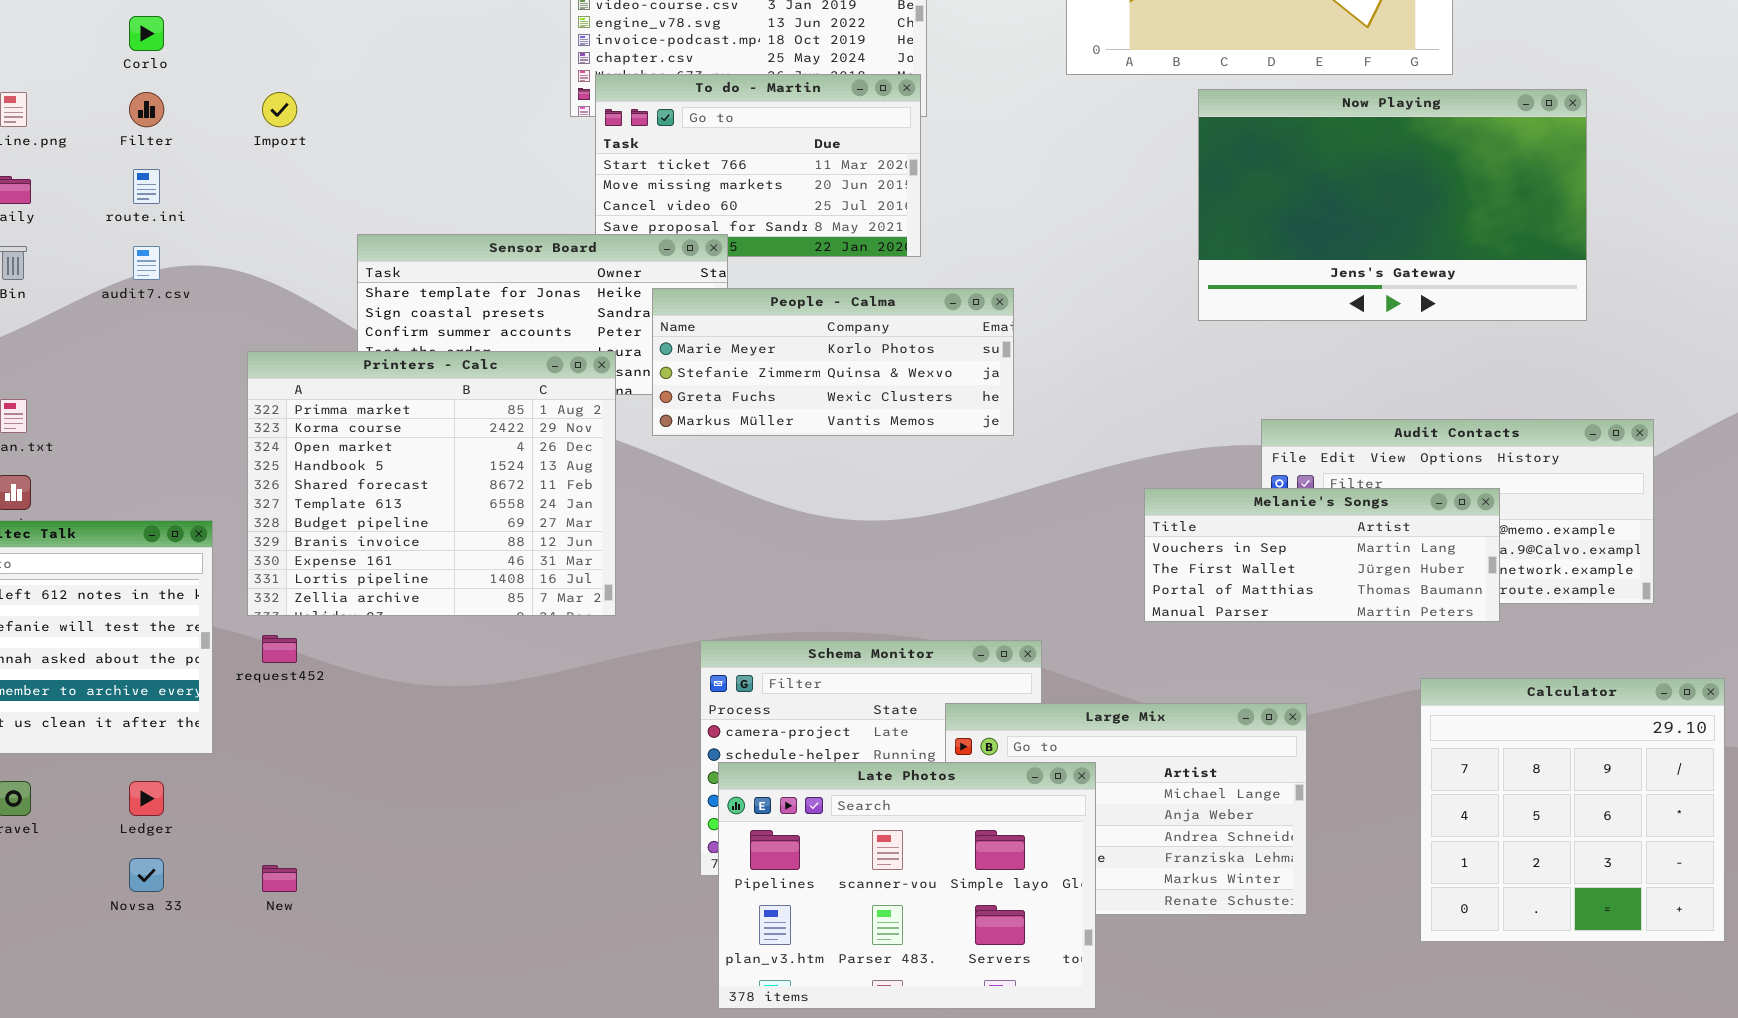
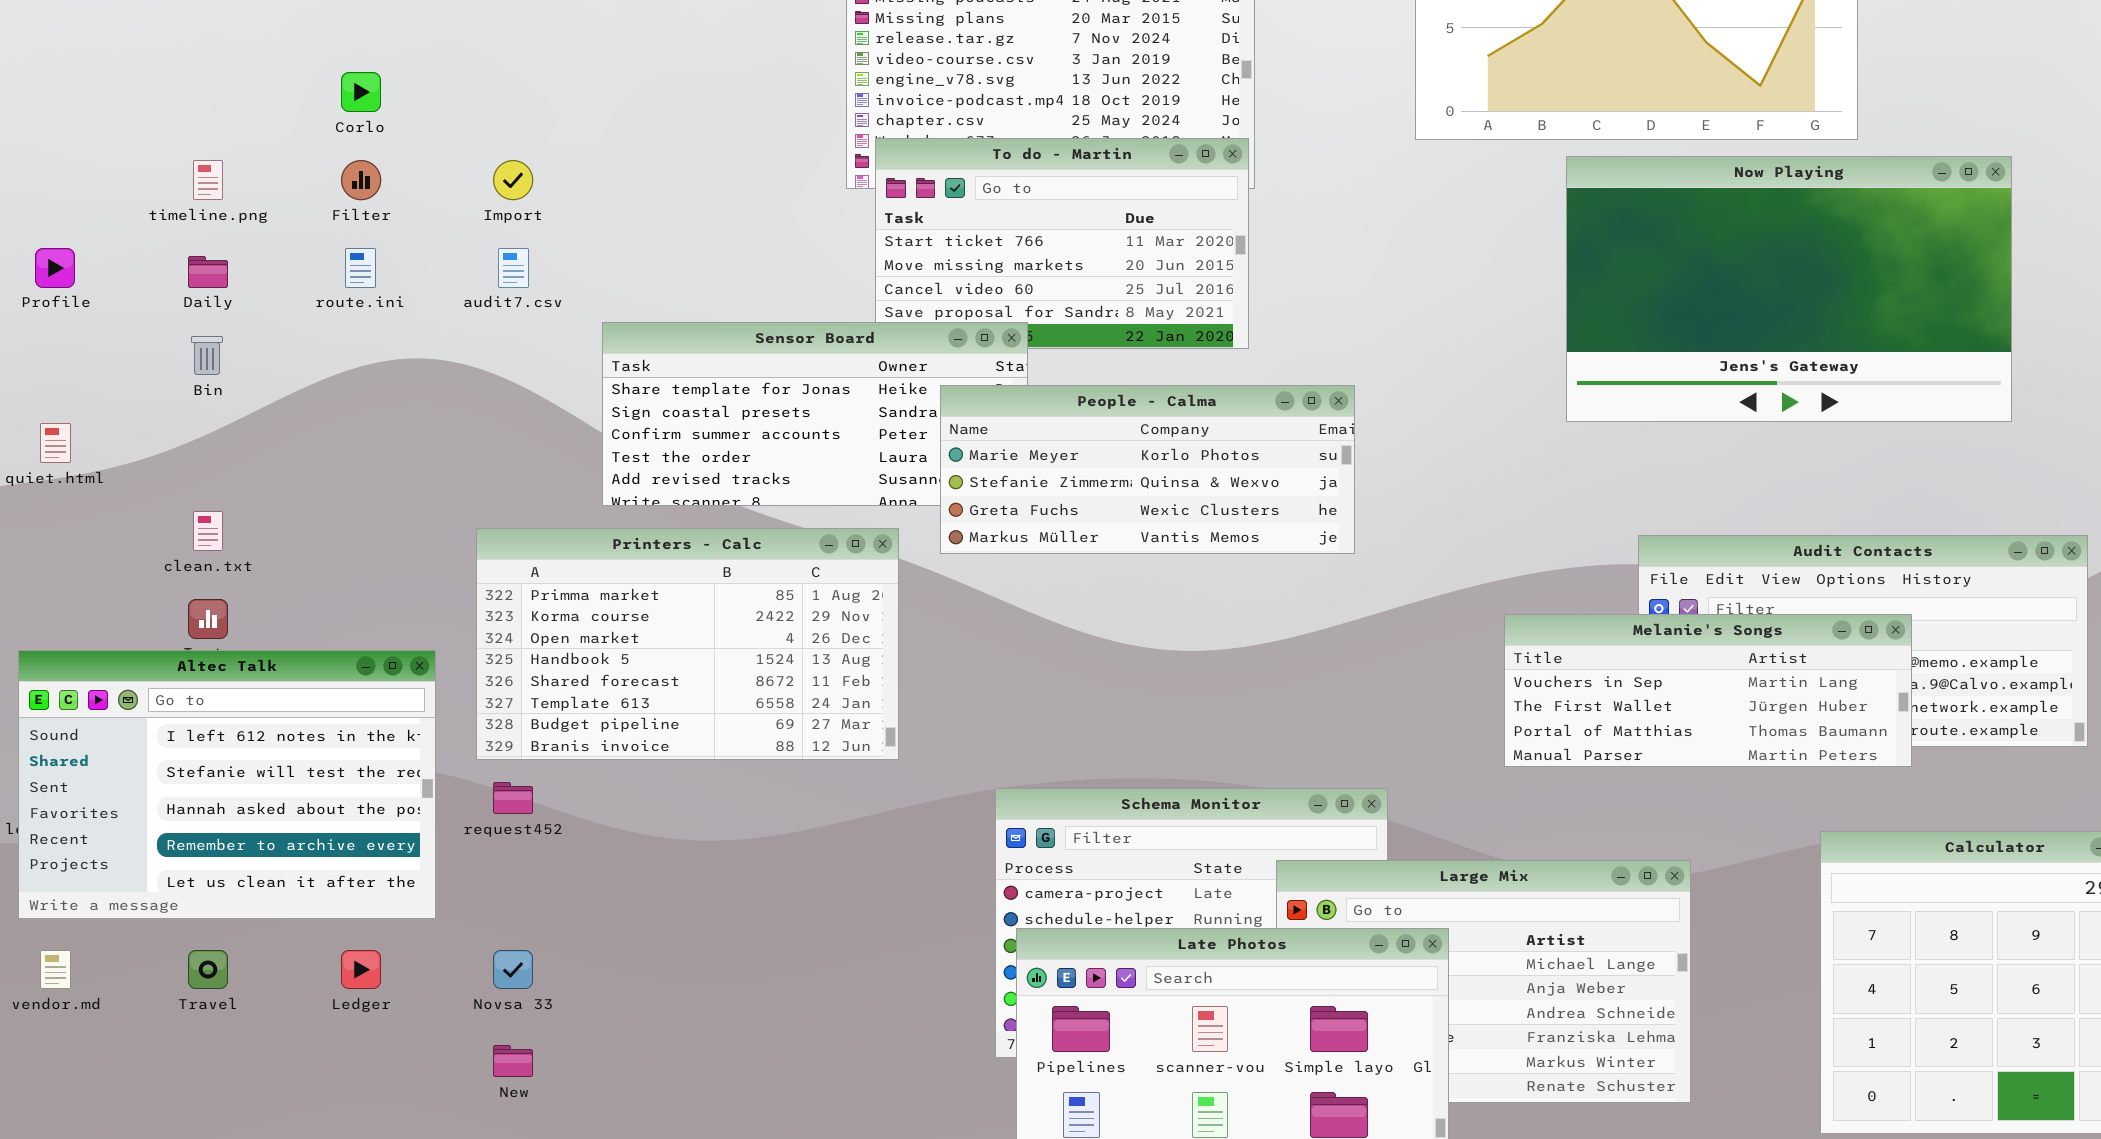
audit7.csv: [133,246,160,280] -> [498,248,529,288], moved
Printers - Calc: [247,351,616,616] -> [476,528,899,760], resized
Novsa 33: [129,858,164,892] -> [493,950,533,989], moved

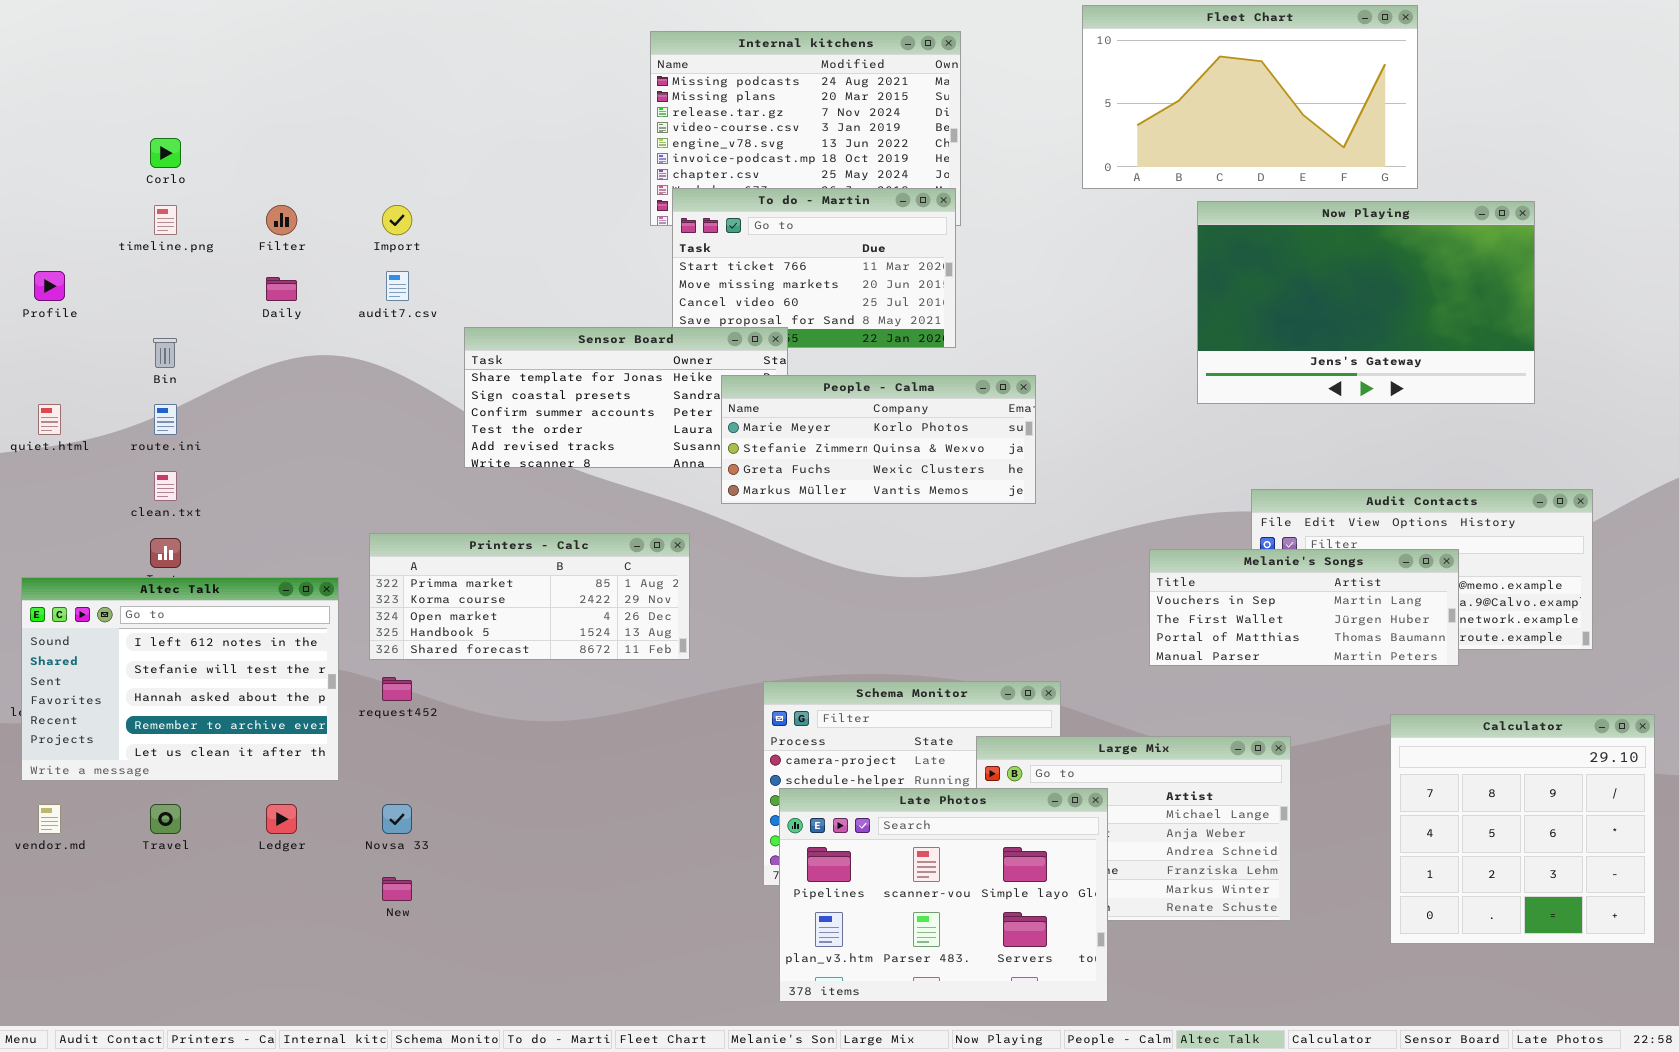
Corlo: [341,72,381,112] -> [150,138,181,168], moved
route.ini: [345,248,376,288] -> [154,404,177,435], moved
Daily: [188,256,228,288] -> [266,277,297,301], moved
Printers - Calc: [476,528,899,760] -> [369,533,690,660], resized

